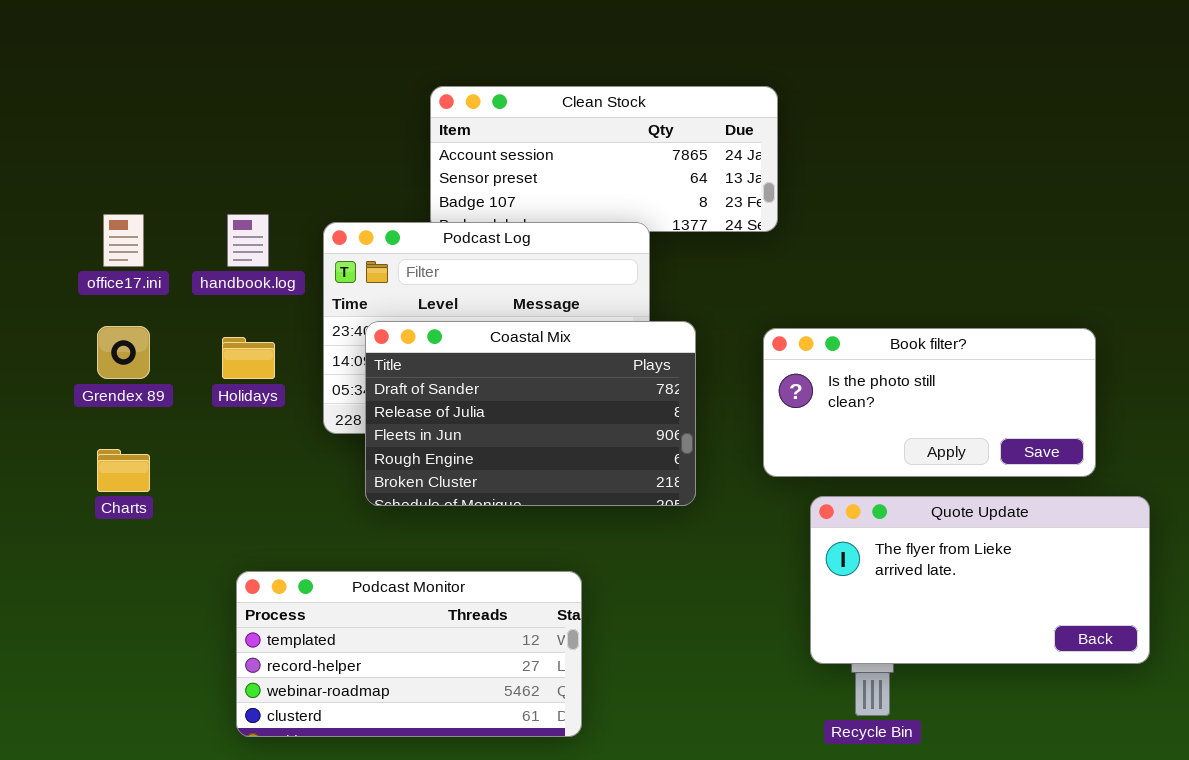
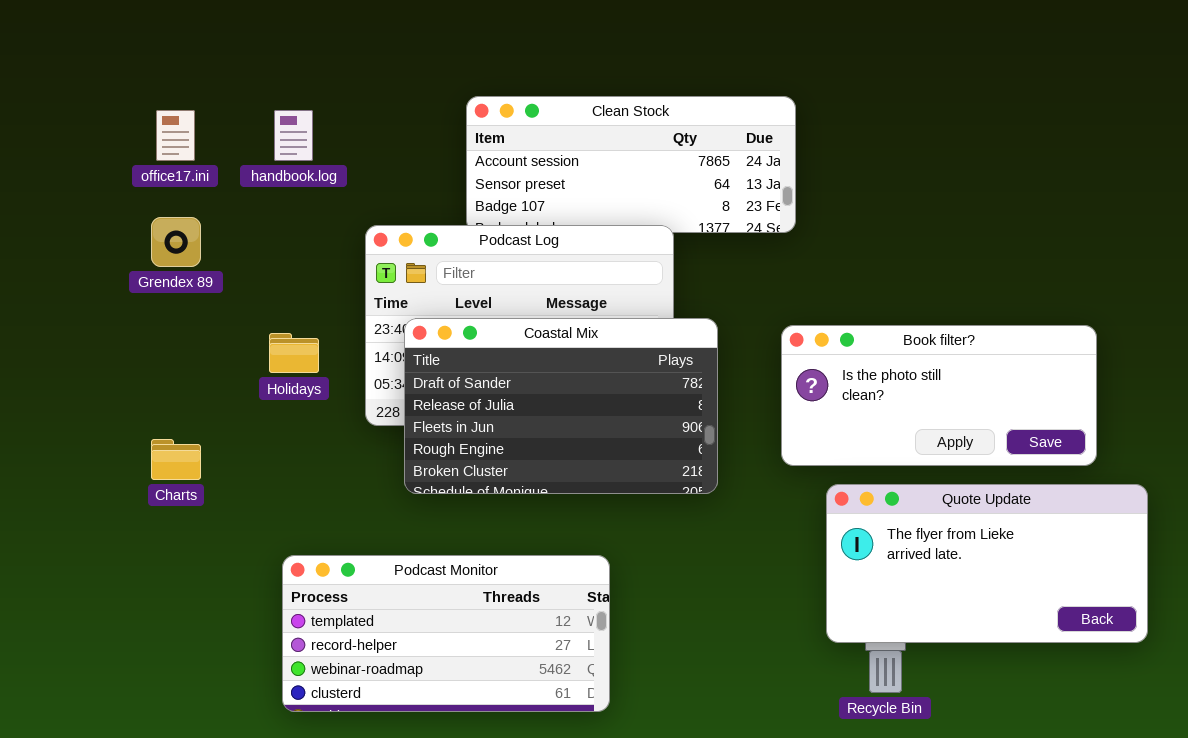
office17.ini: [103,214,144,267] -> [156,110,195,161], moved
handbook.log: [227,214,269,267] -> [274,110,313,161], moved
Grendex 89: [97,326,150,379] -> [151,217,201,267], moved

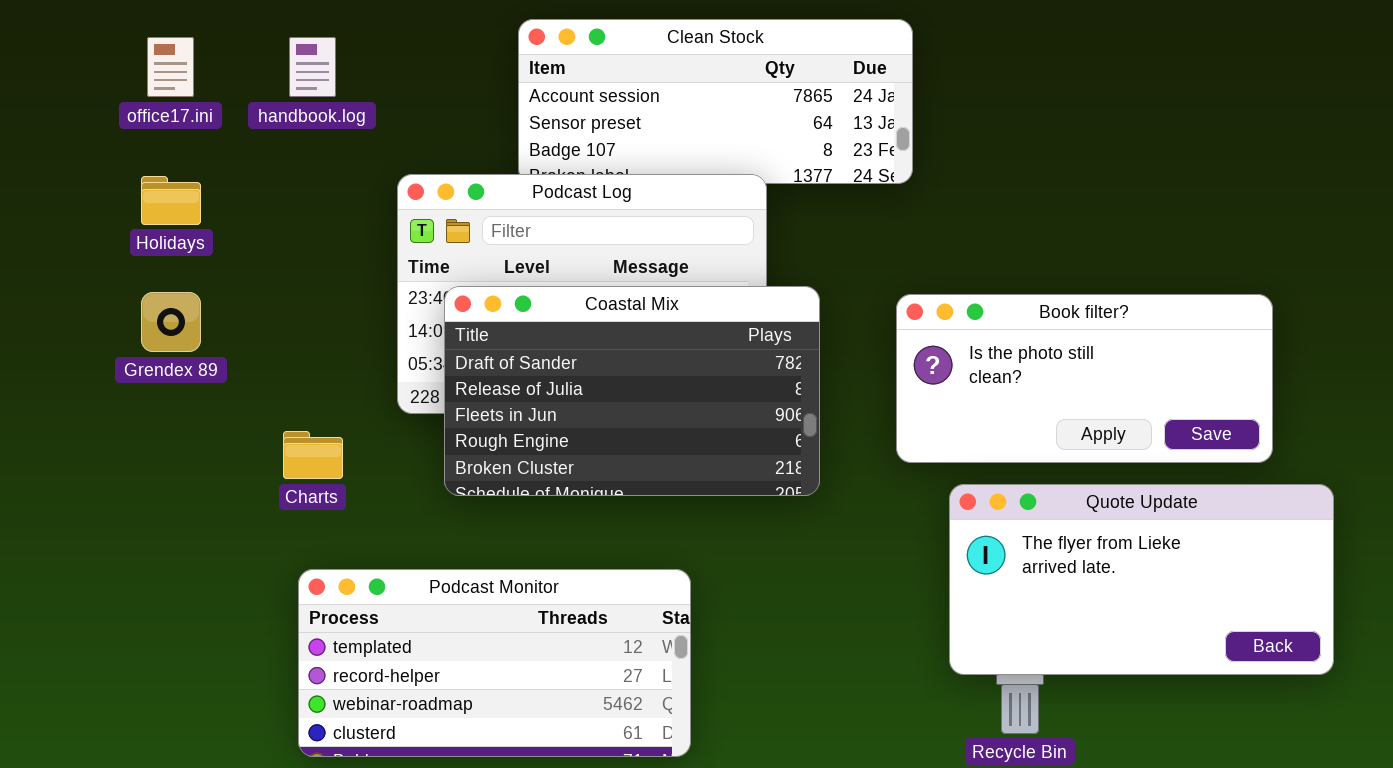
Grendex 89: [151,217,201,267] -> [141,292,201,352], moved
Holidays: [269,333,319,373] -> [141,176,201,225], moved
Charts: [151,439,201,480] -> [283,431,343,479], moved

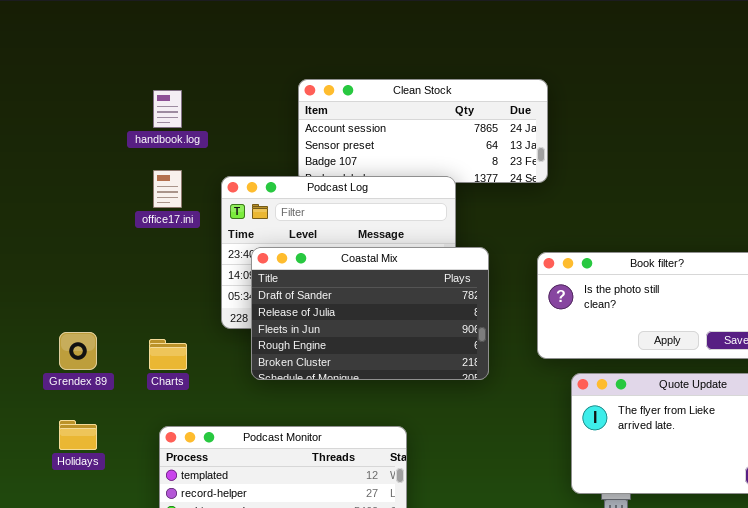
office17.ini: [147,37,194,97] -> [153,170,182,208], moved
Holidays: [141,176,201,225] -> [59,420,97,450], moved
Grendex 89: [141,292,201,352] -> [59,332,97,370], moved

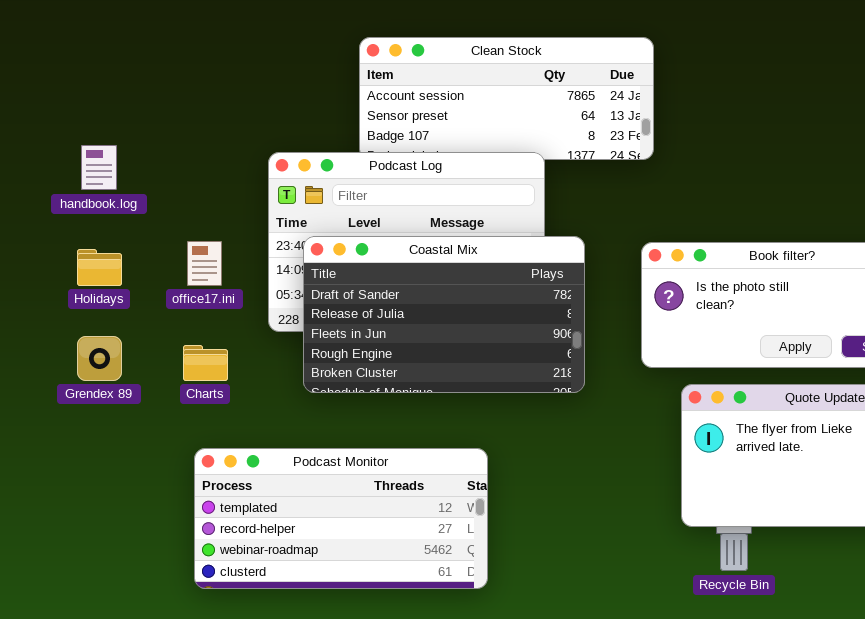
handbook.log: [153,90,182,128] -> [81,145,117,190], moved
office17.ini: [153,170,182,208] -> [187,241,222,286], moved
Holidays: [59,420,97,450] -> [77,249,122,286], moved

